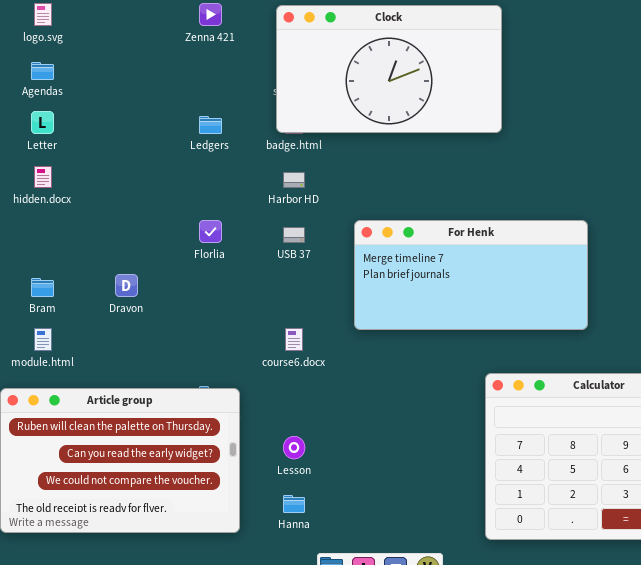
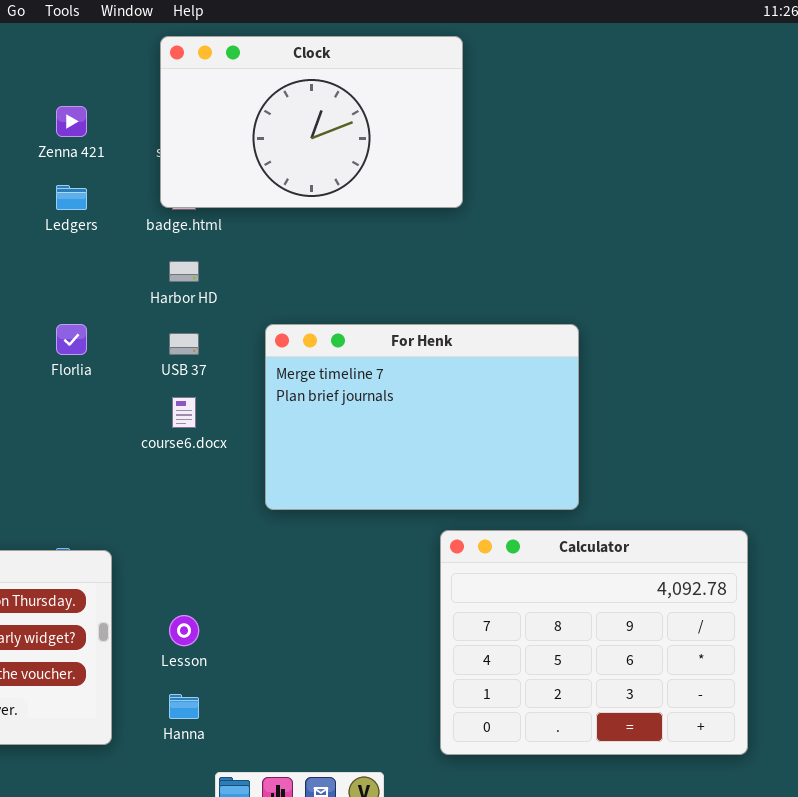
Zenna 421: [199,3,222,26] -> [56,106,87,137], moved
For Henk: [354,220,588,330] -> [265,324,579,510], resized
course6.docx: [285,328,303,351] -> [172,397,196,428], moved

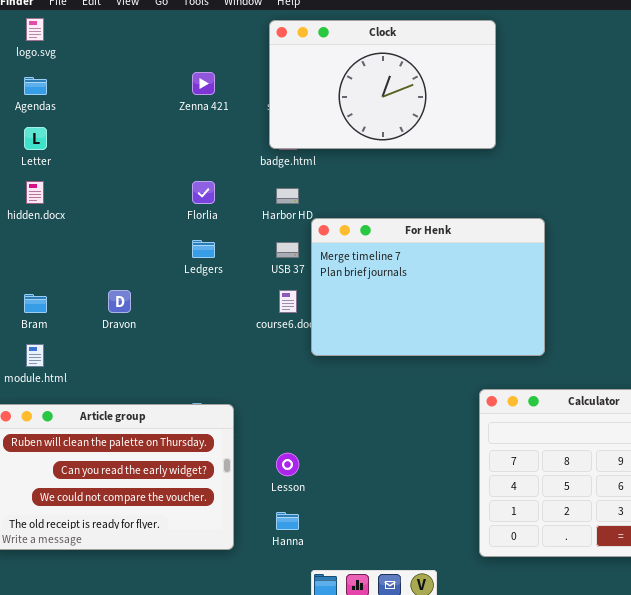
Ledgers: [56,185,87,210] -> [192,240,215,258], moved
Florlia: [56,324,87,355] -> [192,181,215,204], moved
For Henk: [265,324,579,510] -> [311,218,545,356], moved

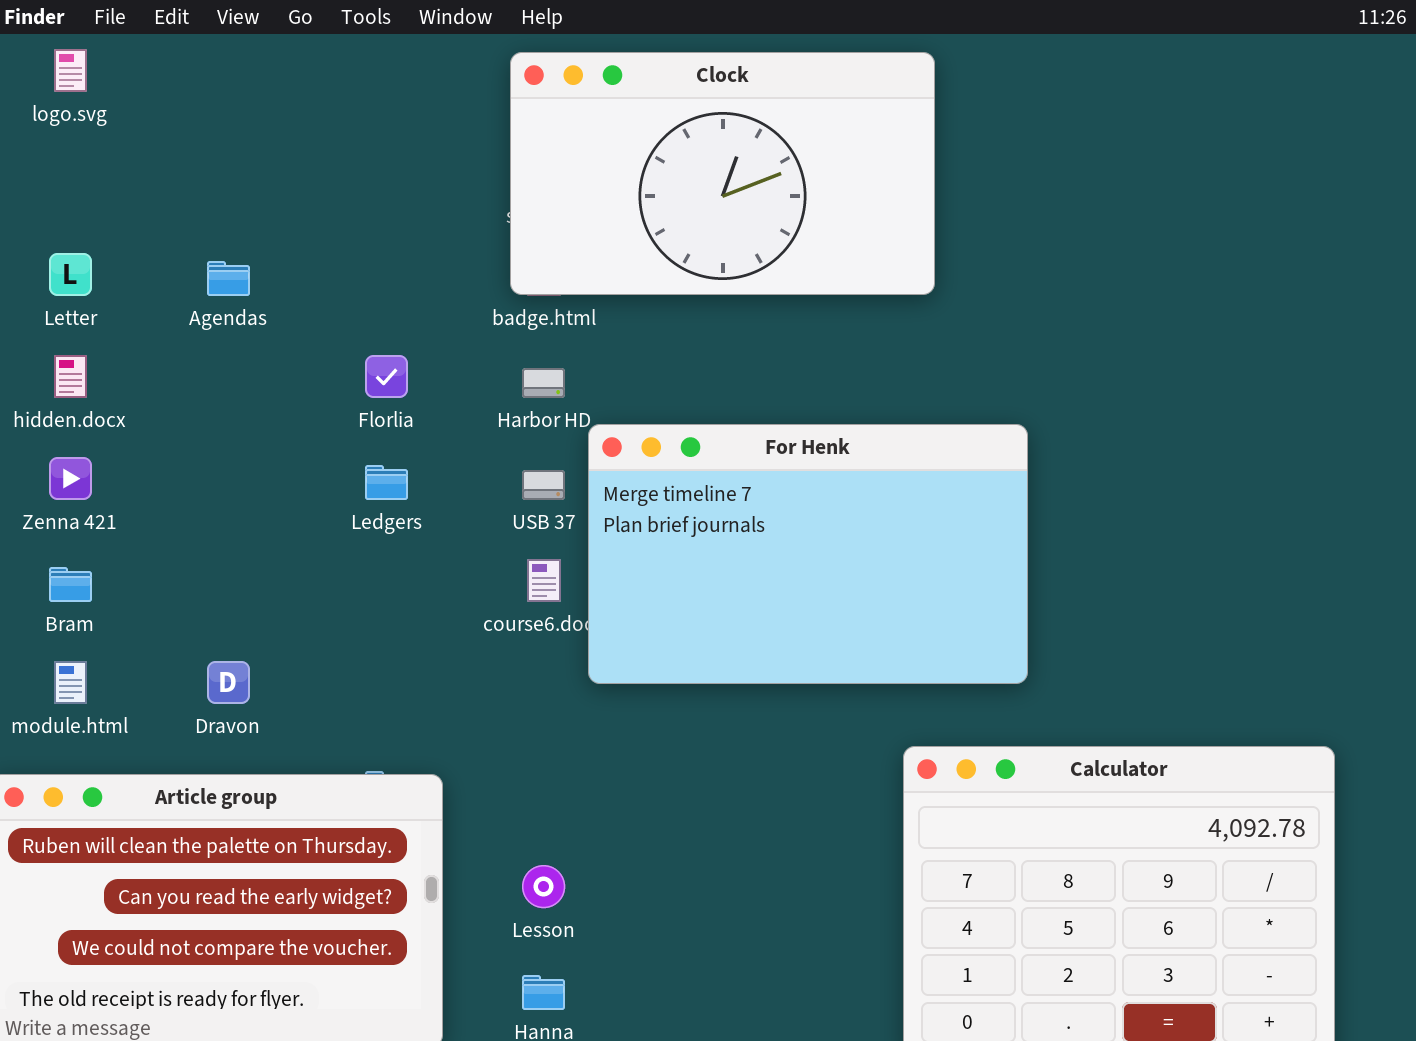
Zenna 421: [192,72,215,95] -> [49,457,92,500], moved
Agendas: [24,77,47,95] -> [207,261,250,296], moved
Dravon: [108,290,131,313] -> [207,661,250,704], moved

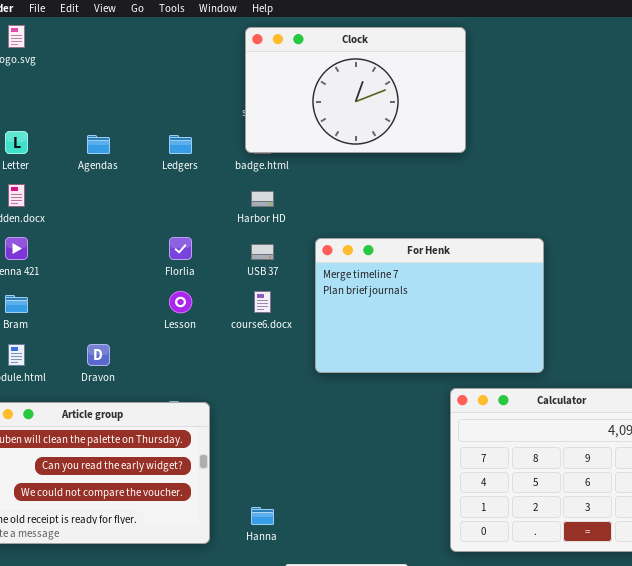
Florlia: [365,355,408,398] -> [169,237,192,260], moved
For Henk: [588,424,1028,684] -> [315,238,544,373], moved
Ledgers: [365,465,408,500] -> [169,135,192,154], moved
Lesson: [522,865,565,908] -> [169,291,192,313], moved

